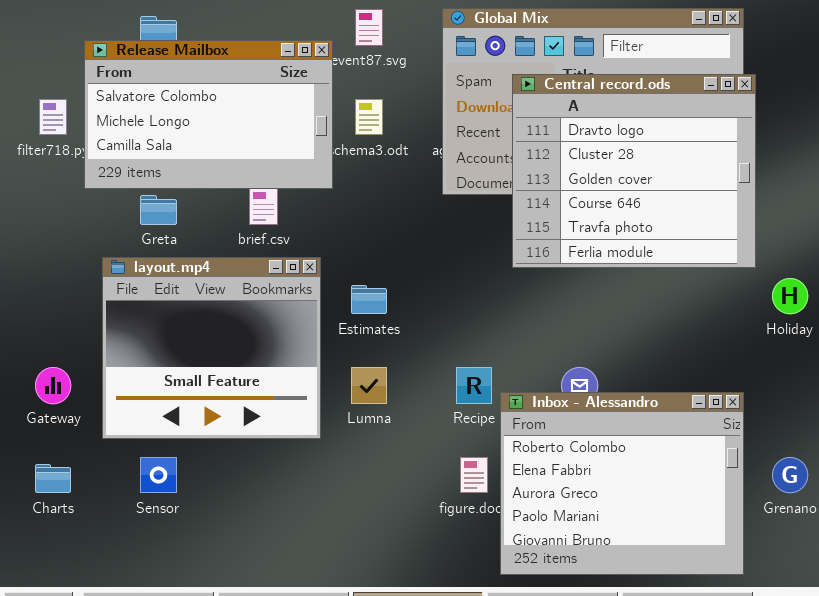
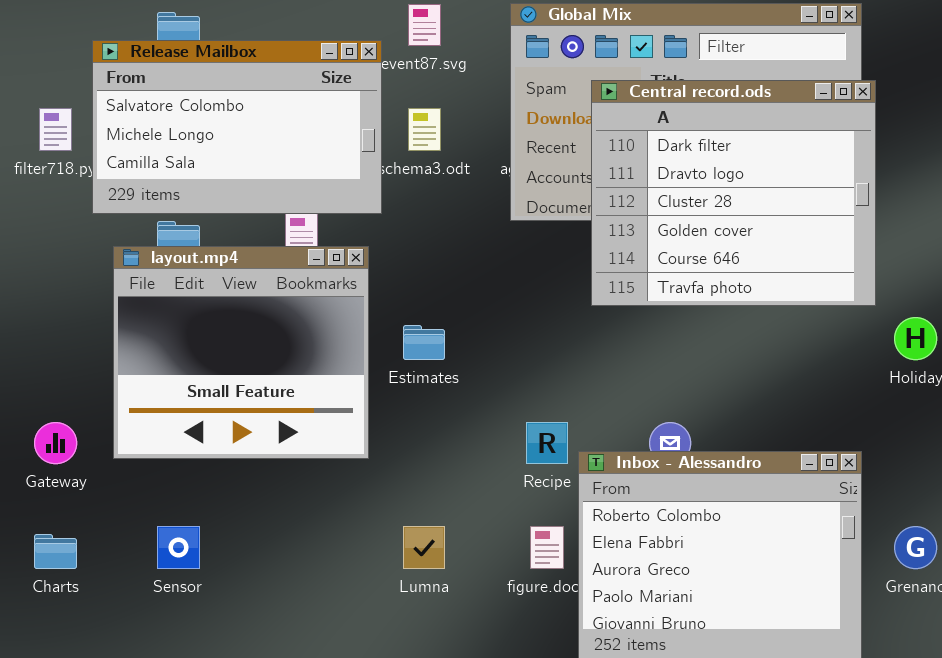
Central record.ods: [512,74,756,268] -> [591,80,876,306], scrolled up 1 row
layout.mp4: [102,257,321,439] -> [113,246,369,459], moved
Lumna: [351,367,387,404] -> [403,526,445,569], moved

